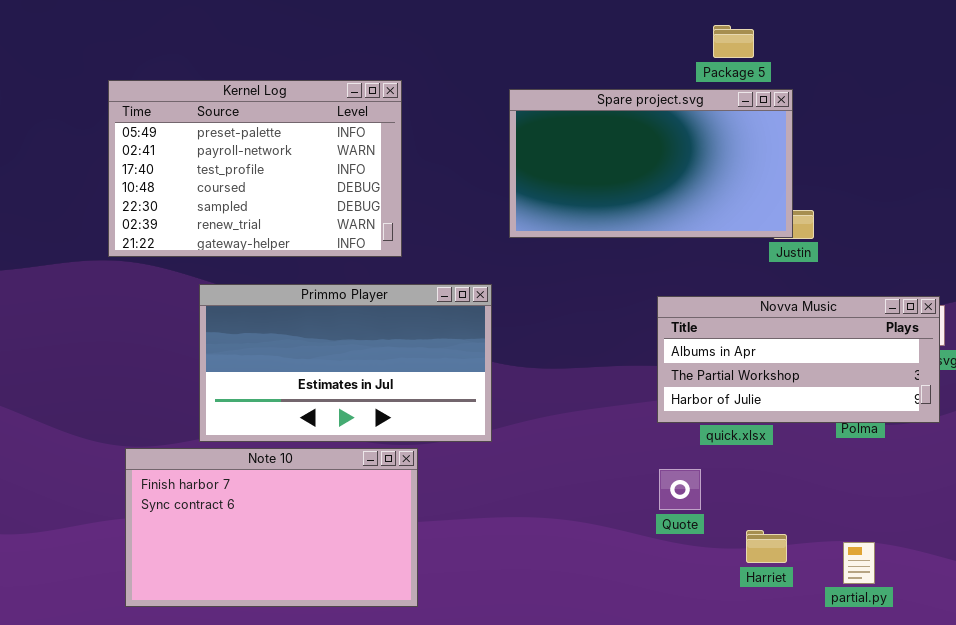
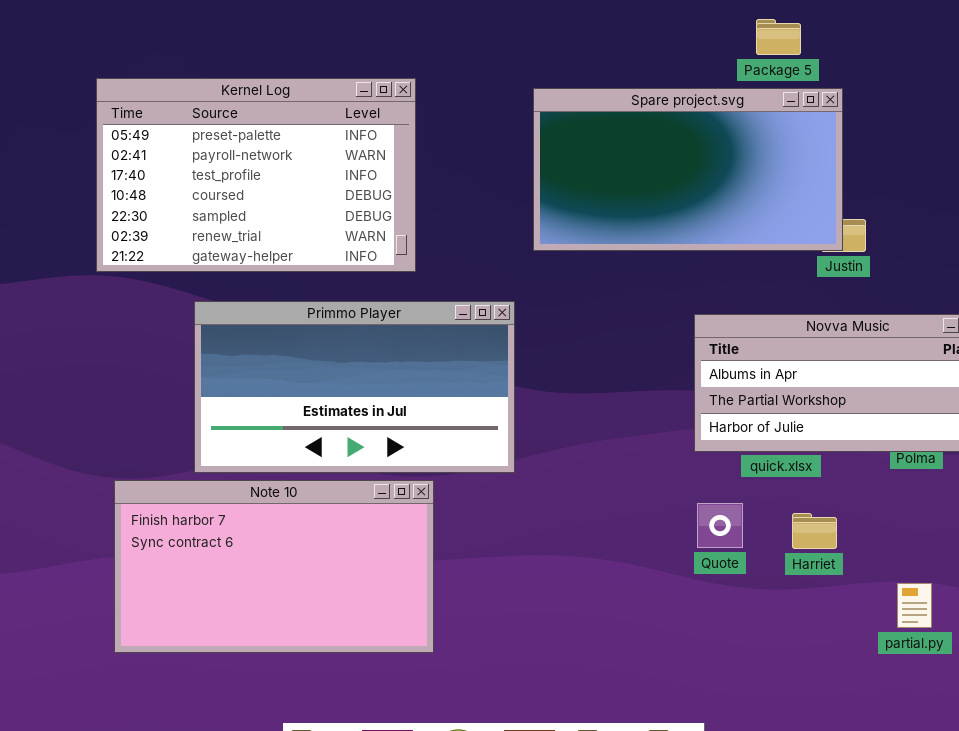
Harriet: [746,530,787,563] -> [792,513,837,549], moved

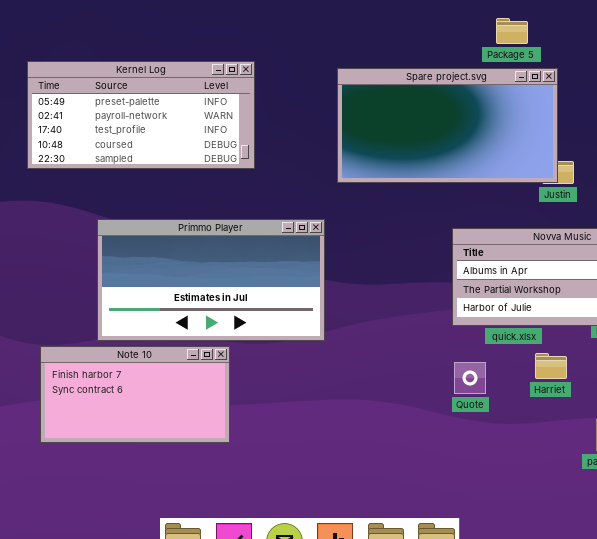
Kernel Log: [96,78,416,272] -> [27,61,255,169], resized
Note 10: [114,480,434,653] -> [40,346,230,443], resized
Harriet: [792,513,837,549] -> [535,353,567,379], moved

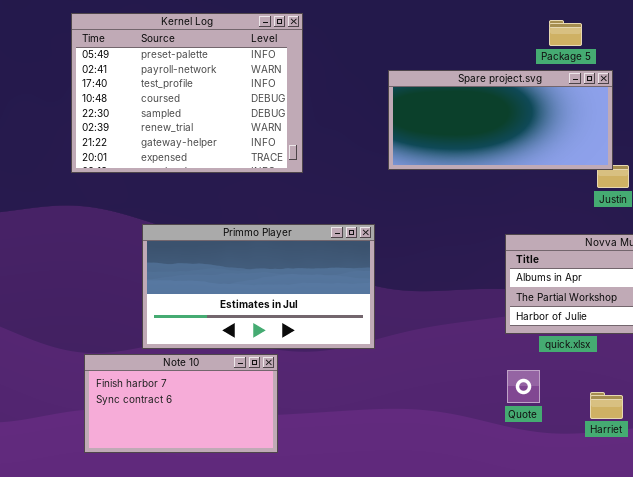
Kernel Log: [27,61,255,169] -> [71,13,303,173], resized
Spare project.svg: [337,68,558,183] -> [388,70,613,170], resized
Harriet: [535,353,567,379] -> [590,392,623,419], moved

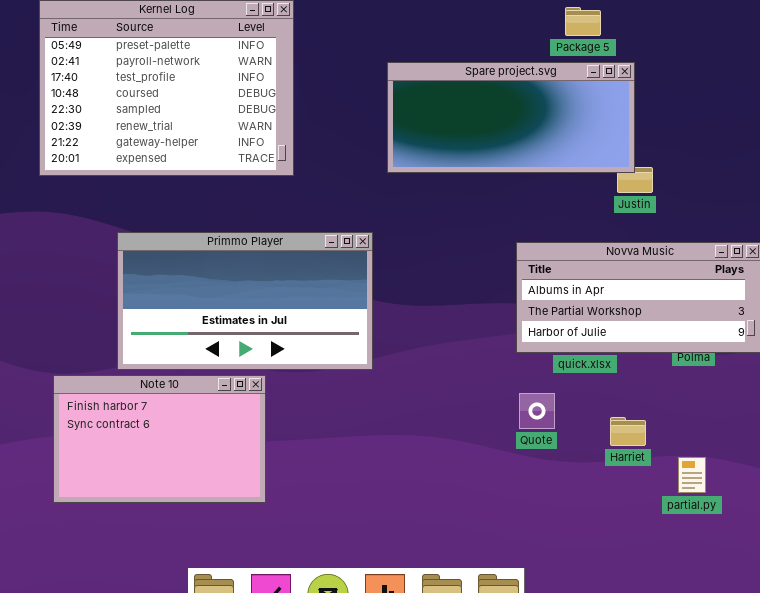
Note 10: [84,354,278,453] -> [53,375,266,503], resized

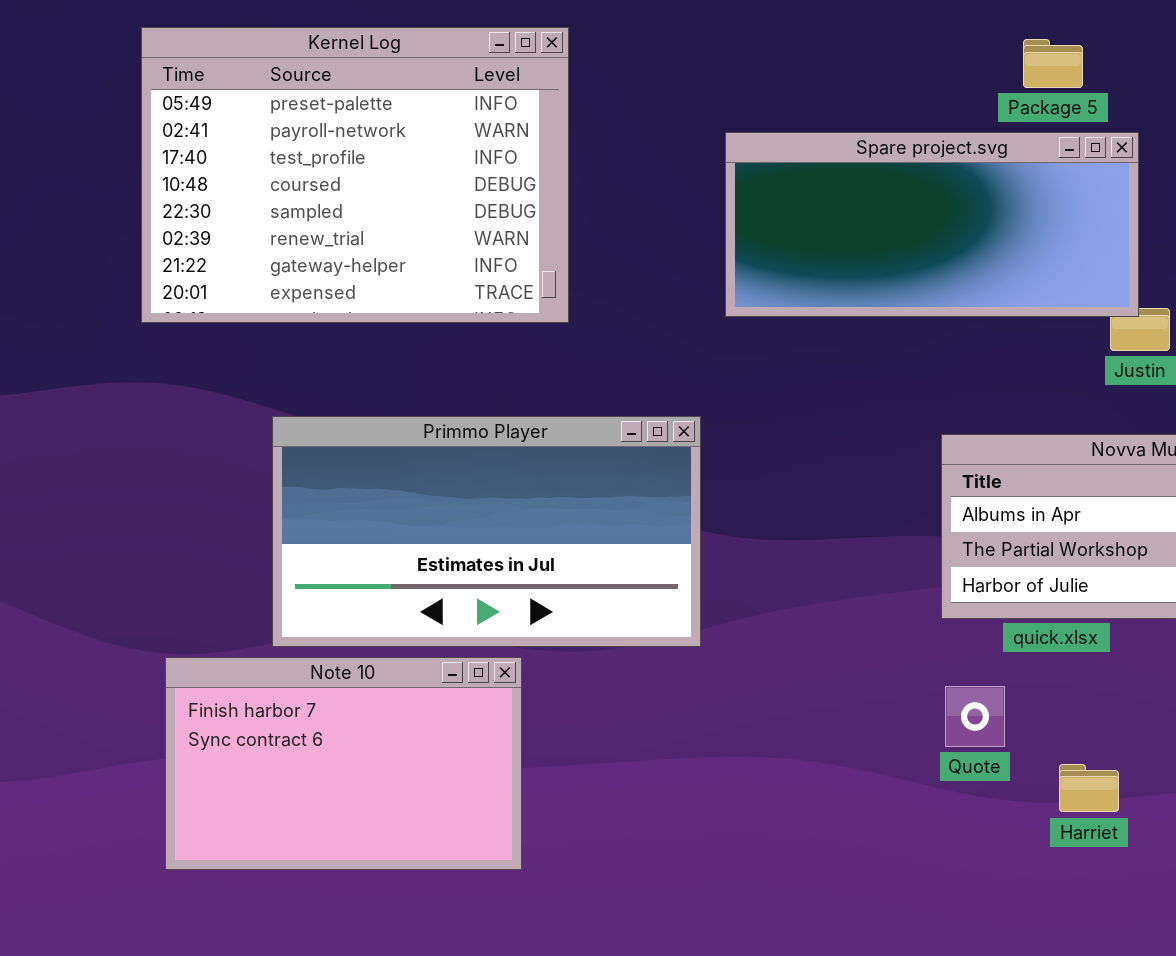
Harriet: [610,417,646,446] -> [1059,764,1119,812], moved

